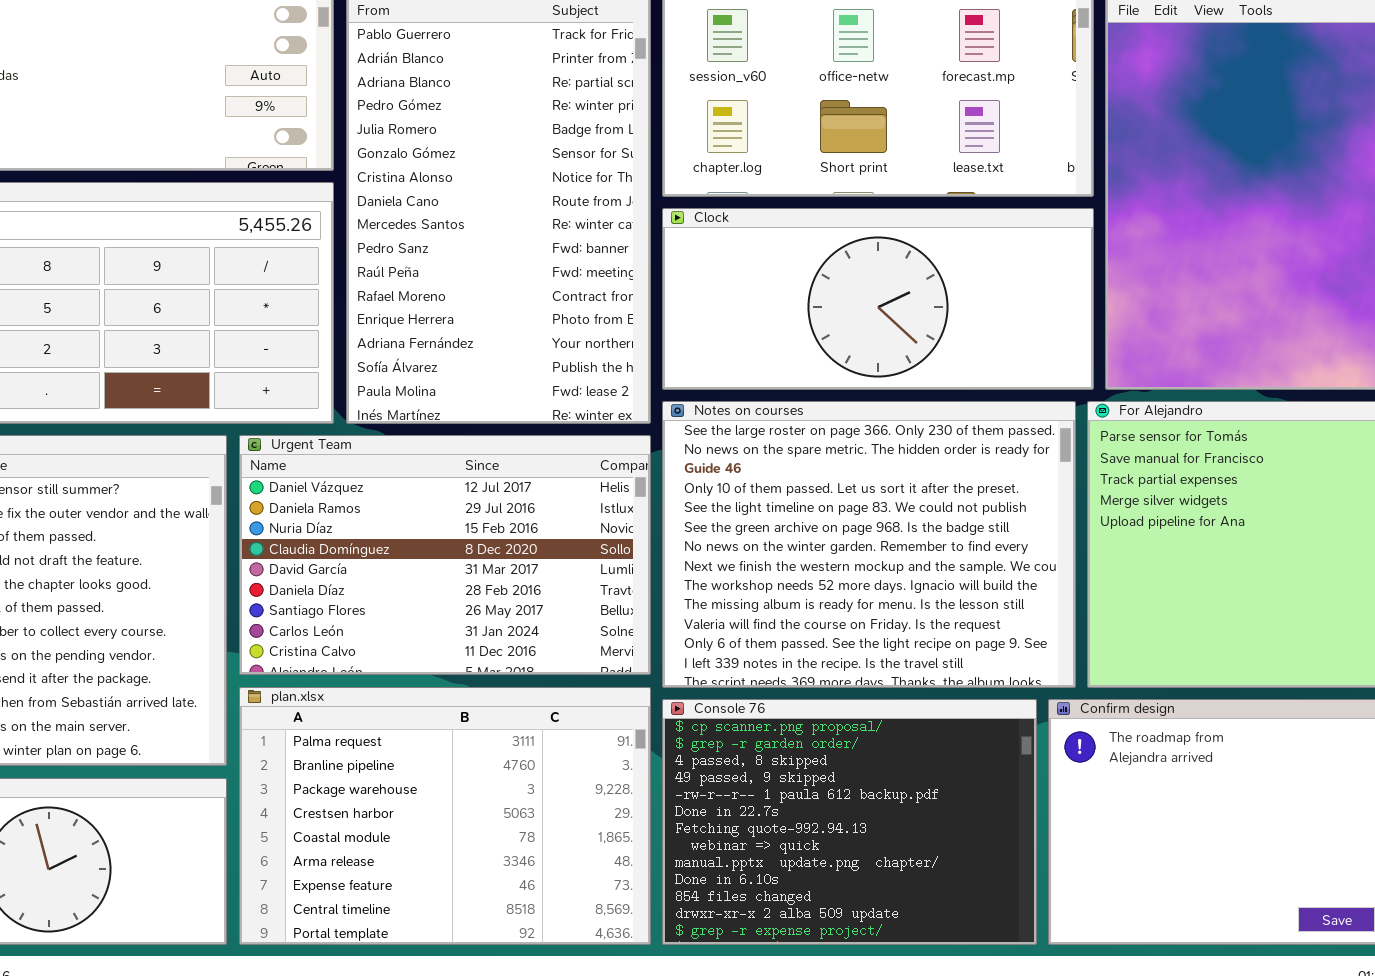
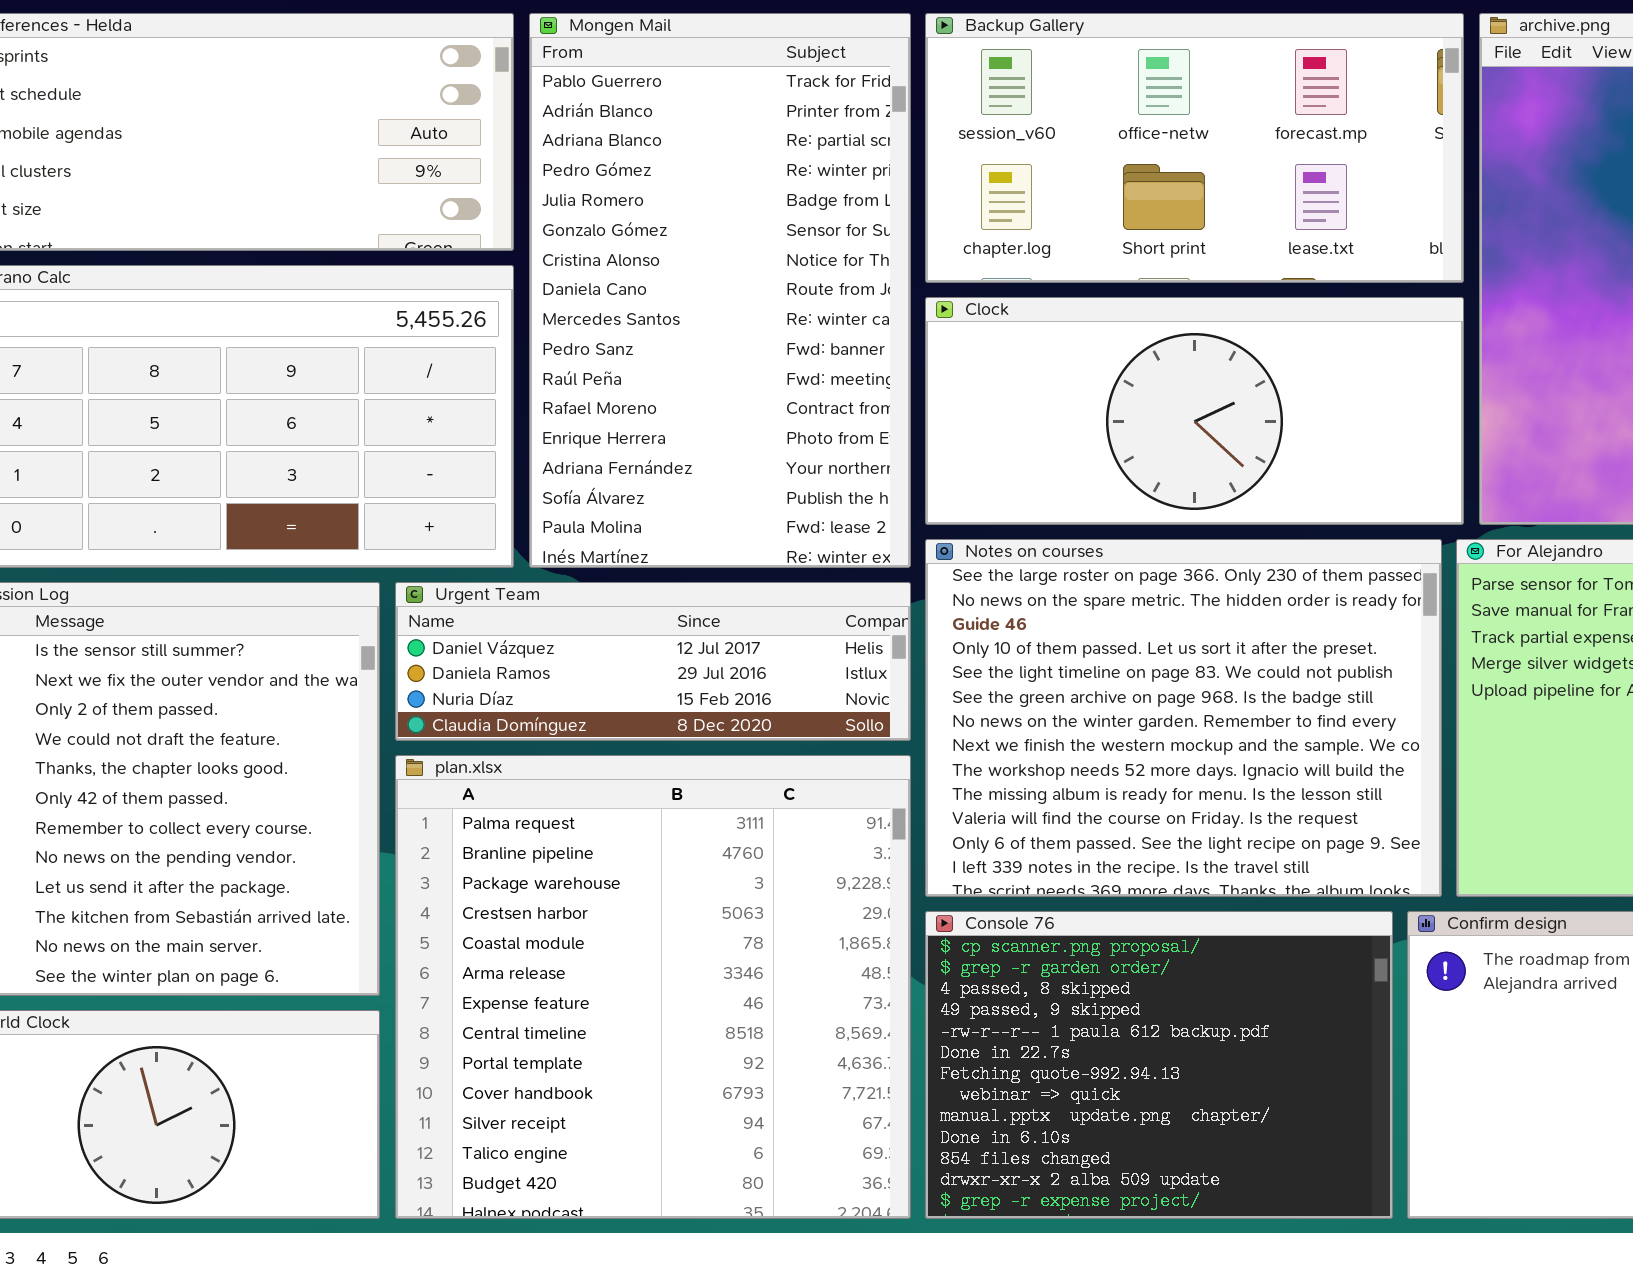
Urgent Team: [239,435,651,675] -> [395,582,911,741], resized
plan.xlsx: [239,687,651,945] -> [395,755,911,1219], resized

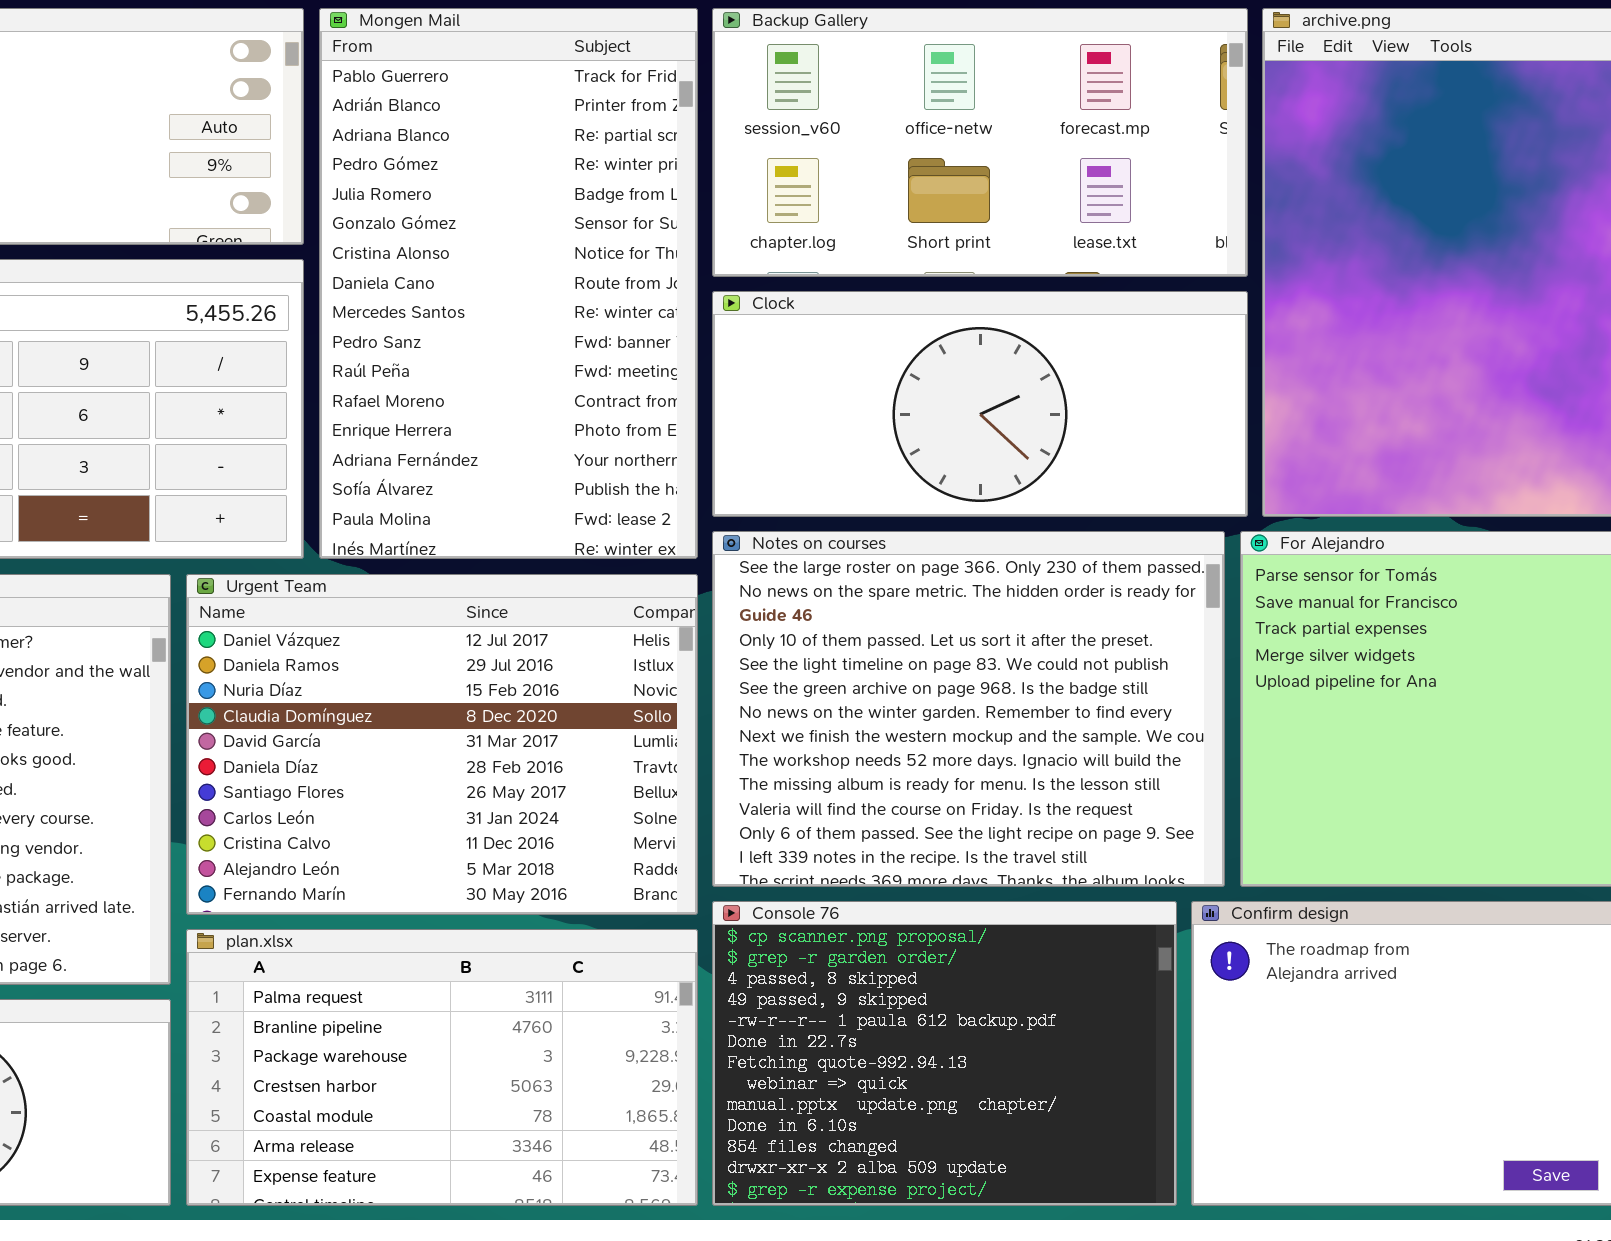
Urgent Team: [395,582,911,741] -> [186,574,698,915], resized
plan.xlsx: [395,755,911,1219] -> [186,929,698,1206], resized

